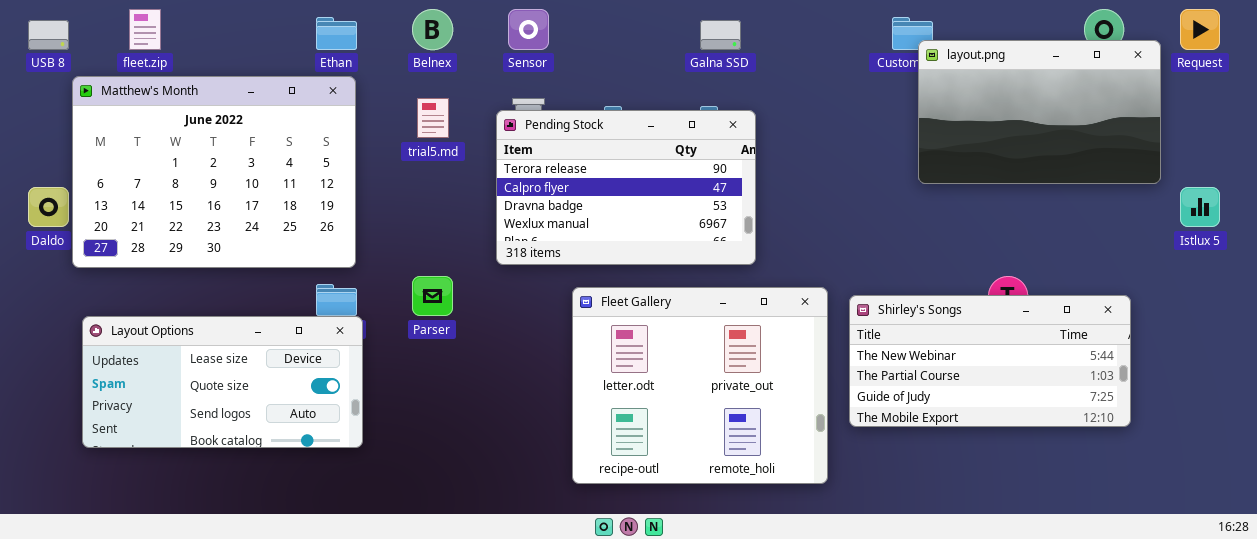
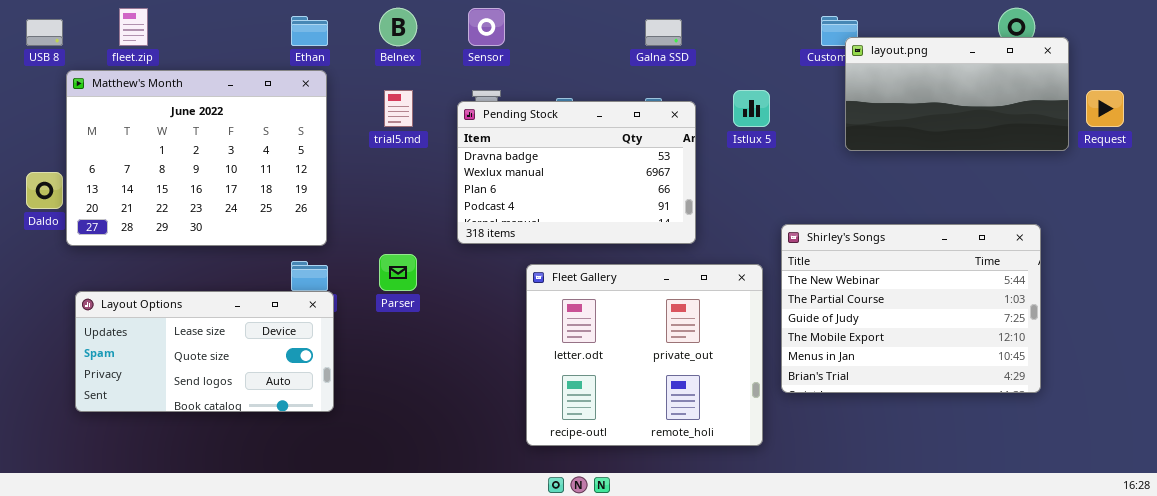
Request: [1180,9,1220,50] -> [1086,90,1124,127], moved
layout.png: [918,40,1161,184] -> [845,37,1069,151], resized
Pending Stock: [496,110,756,265] -> [457,101,696,244], scrolled down 2 rows
Istlux 5: [1180,187,1220,227] -> [733,90,770,127], moved
Shirley's Songs: [849,295,1131,427] -> [781,224,1041,393], resized

